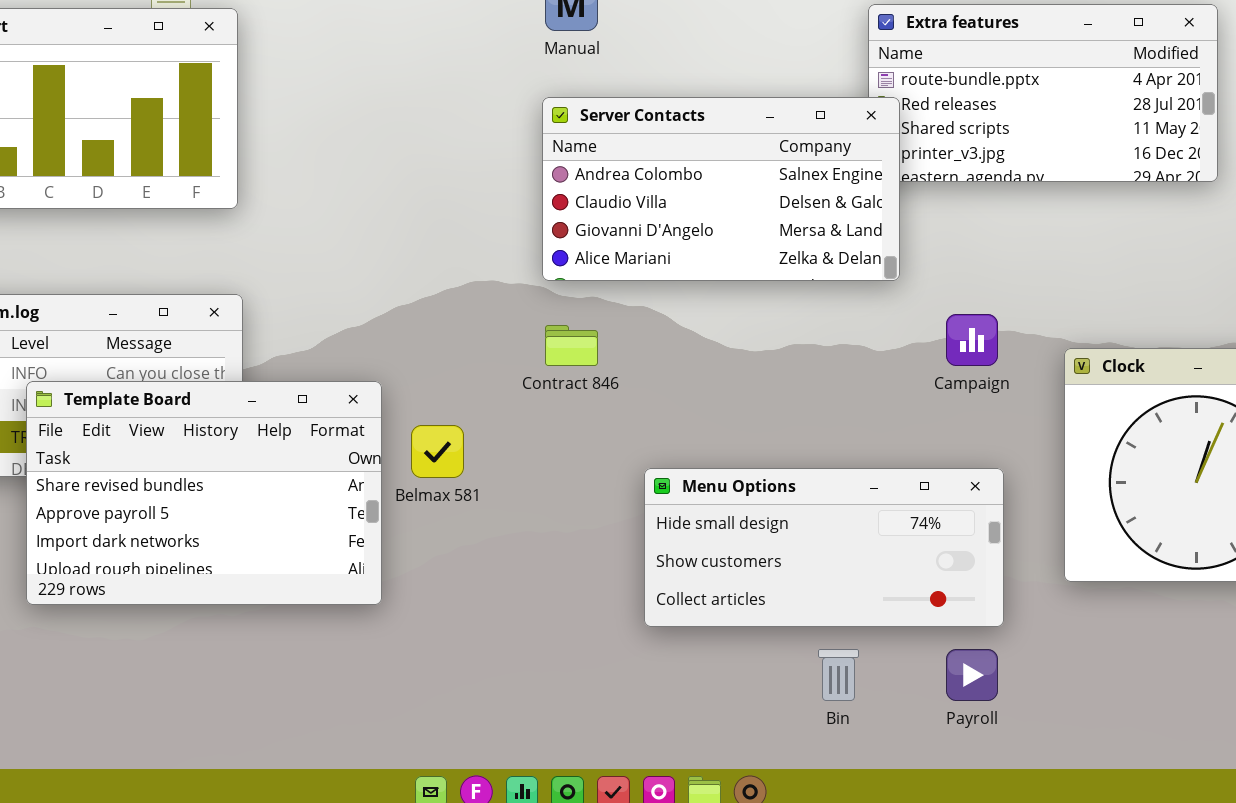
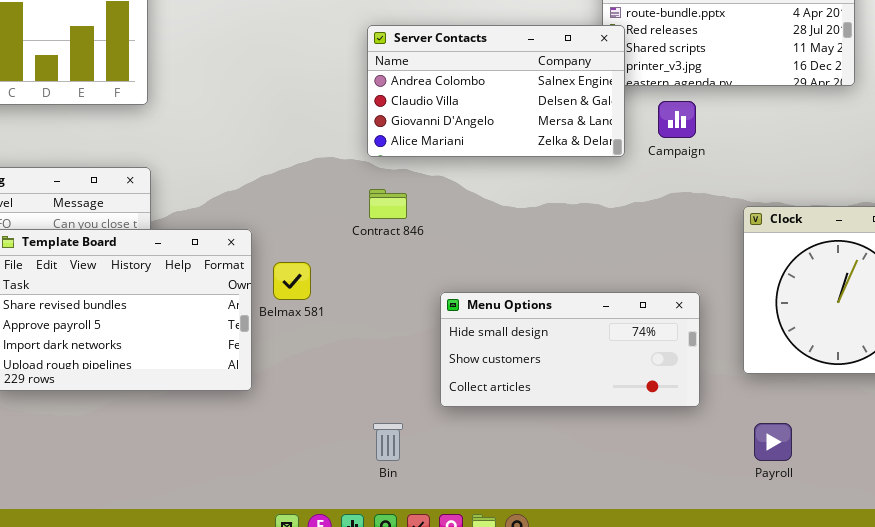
Campaign: [946,314,998,366] -> [658,101,696,138], moved
Bin: [818,649,859,701] -> [373,423,403,461], moved
Payroll: [946,649,998,701] -> [754,423,792,461], moved

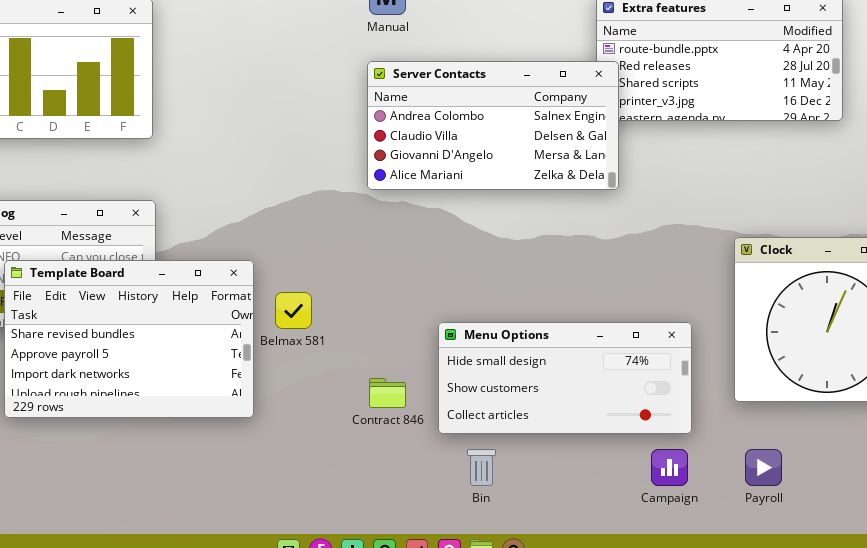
Campaign: [658,101,696,138] -> [651,449,688,486], moved
Contract 846: [369,189,407,219] -> [369,378,406,408], moved
Bin: [373,423,403,461] -> [467,449,496,486], moved

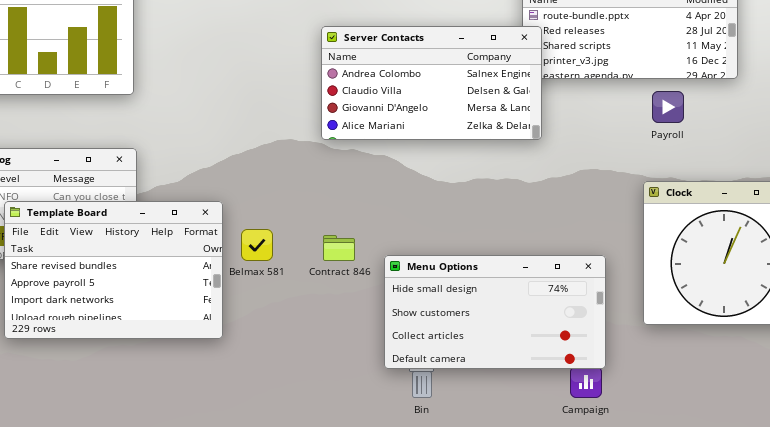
Menu Options: [438,322,692,434] -> [384,255,606,369], resized
Contract 846: [369,378,406,408] -> [323,235,355,261], moved
Payroll: [745,449,782,486] -> [652,91,684,123], moved

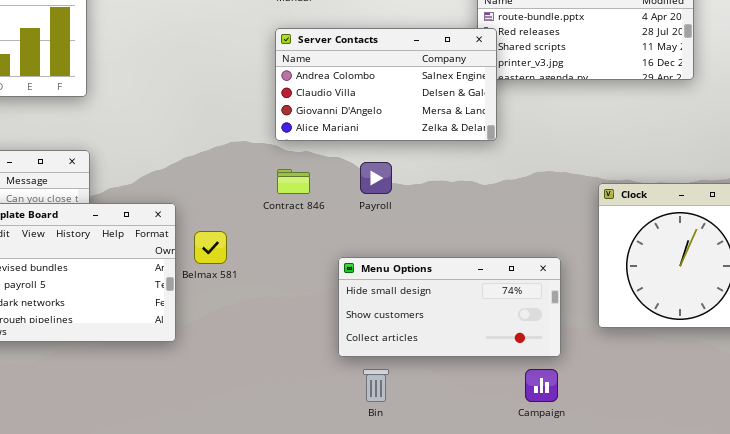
Payroll: [652,91,684,123] -> [360,162,392,194], moved
Contract 846: [323,235,355,261] -> [277,169,310,194], moved
Menu Options: [384,255,606,369] -> [338,257,561,357], resized

